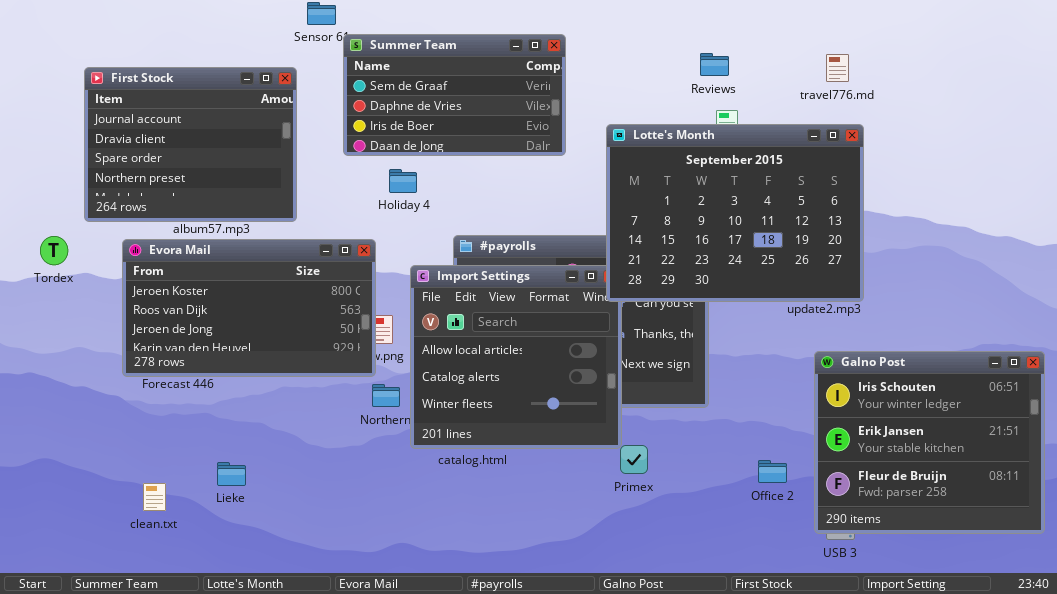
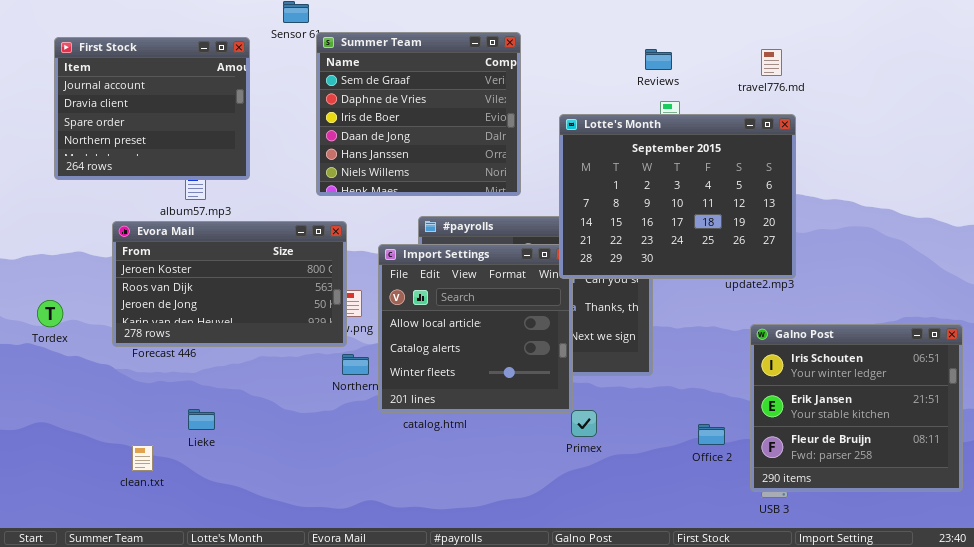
Summer Team: [343,34,566,156] -> [316,32,521,196], resized
First Stock: [84,67,297,222] -> [54,37,250,180], moved
Tordex: [40,236,68,265] -> [37,300,63,327], moved
Lieke: [217,462,246,486] -> [188,409,215,430], moved

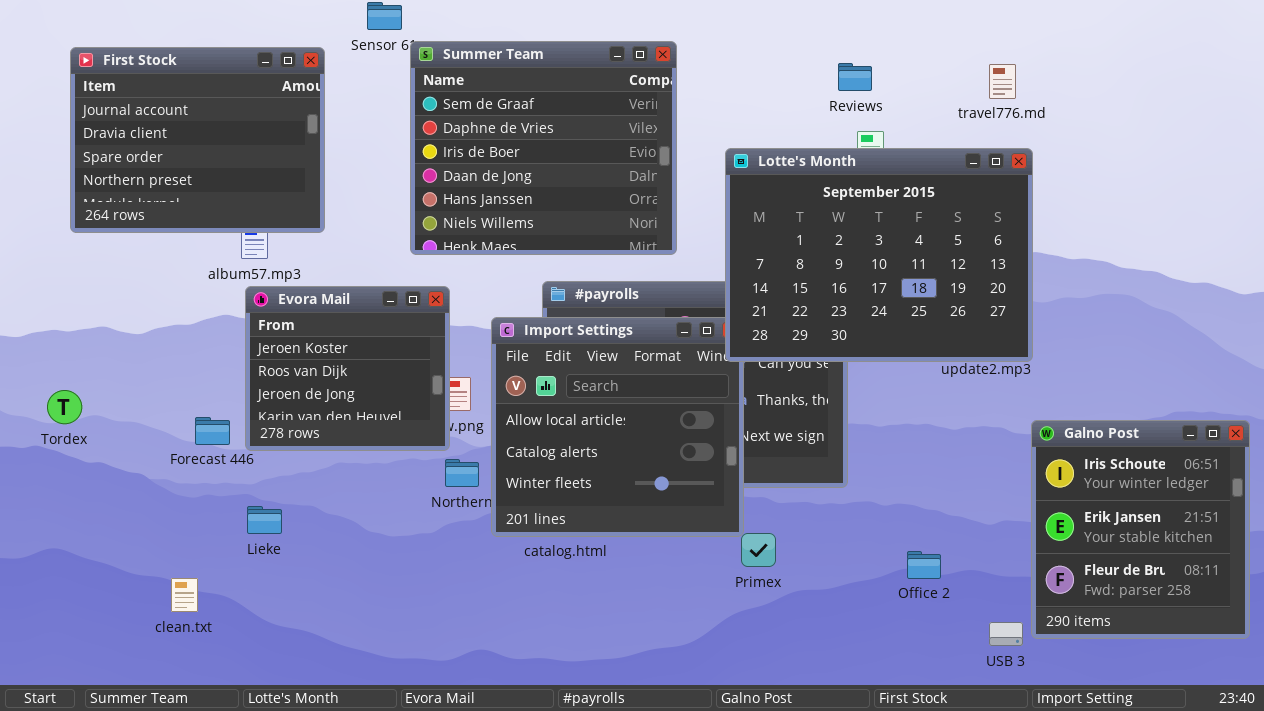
Evora Mail: [112,221,347,347] -> [245,286,450,451], resized
Galno Post: [750,324,963,492] -> [1031,420,1250,639], resized
Lieke: [188,409,215,430] -> [247,506,282,534], moved

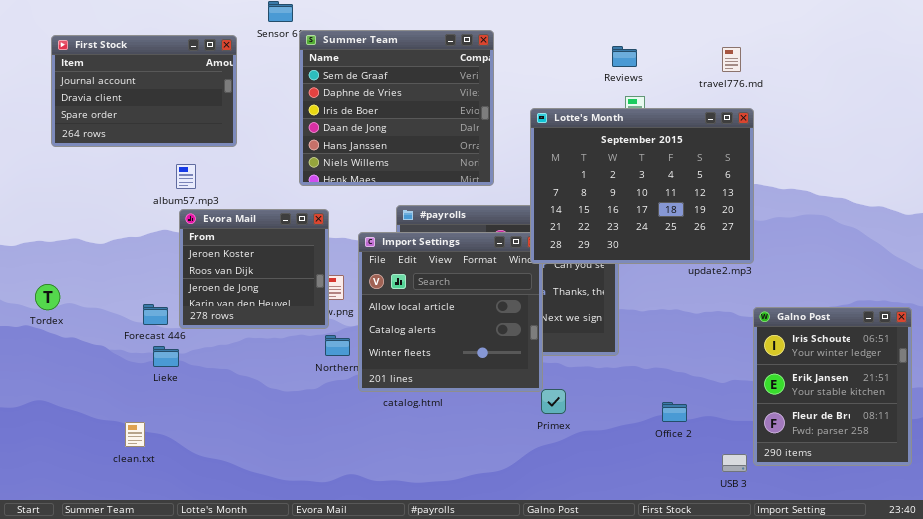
First Stock: [70,47,325,233] -> [51,35,237,147], resized
Lieke: [247,506,282,534] -> [153,346,179,367], moved

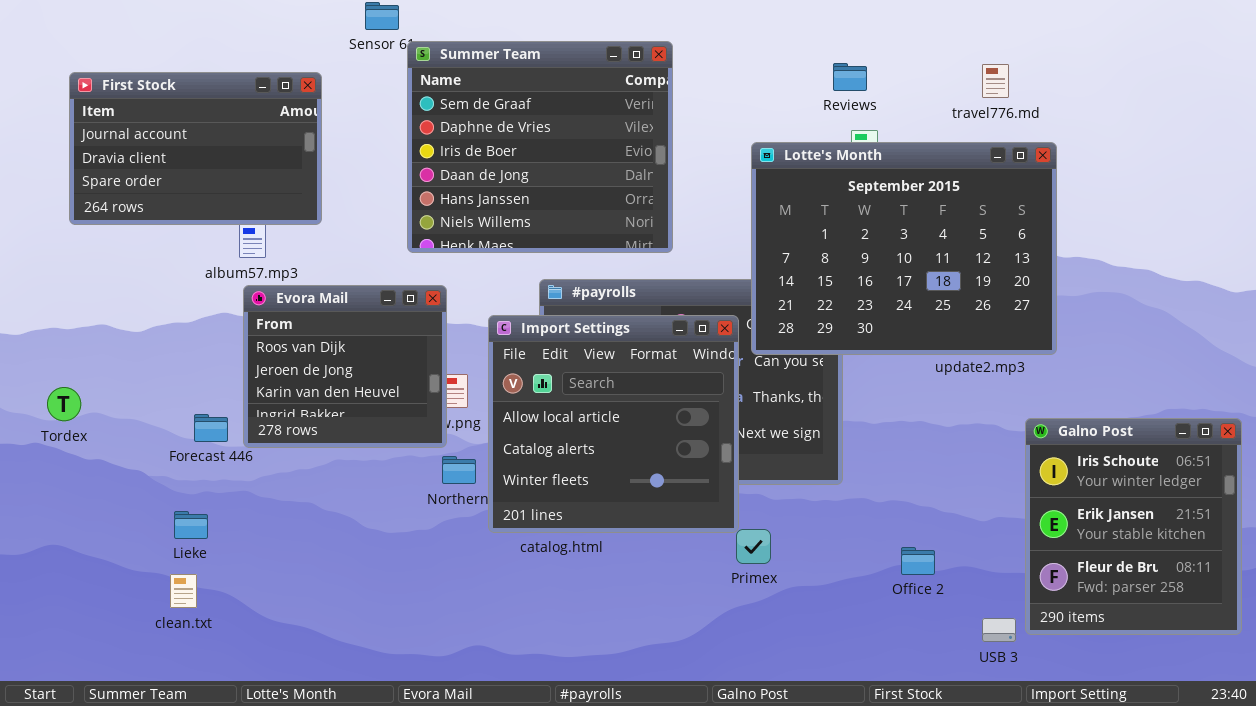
First Stock: [51,35,237,147] -> [69,72,322,225], moved
Lotte's Month: [530,108,754,264] -> [751,142,1057,355], moved
Evora Mail: [179,209,329,329] -> [243,285,447,448], scrolled down 1 row
Lieke: [153,346,179,367] -> [174,511,208,539], moved

